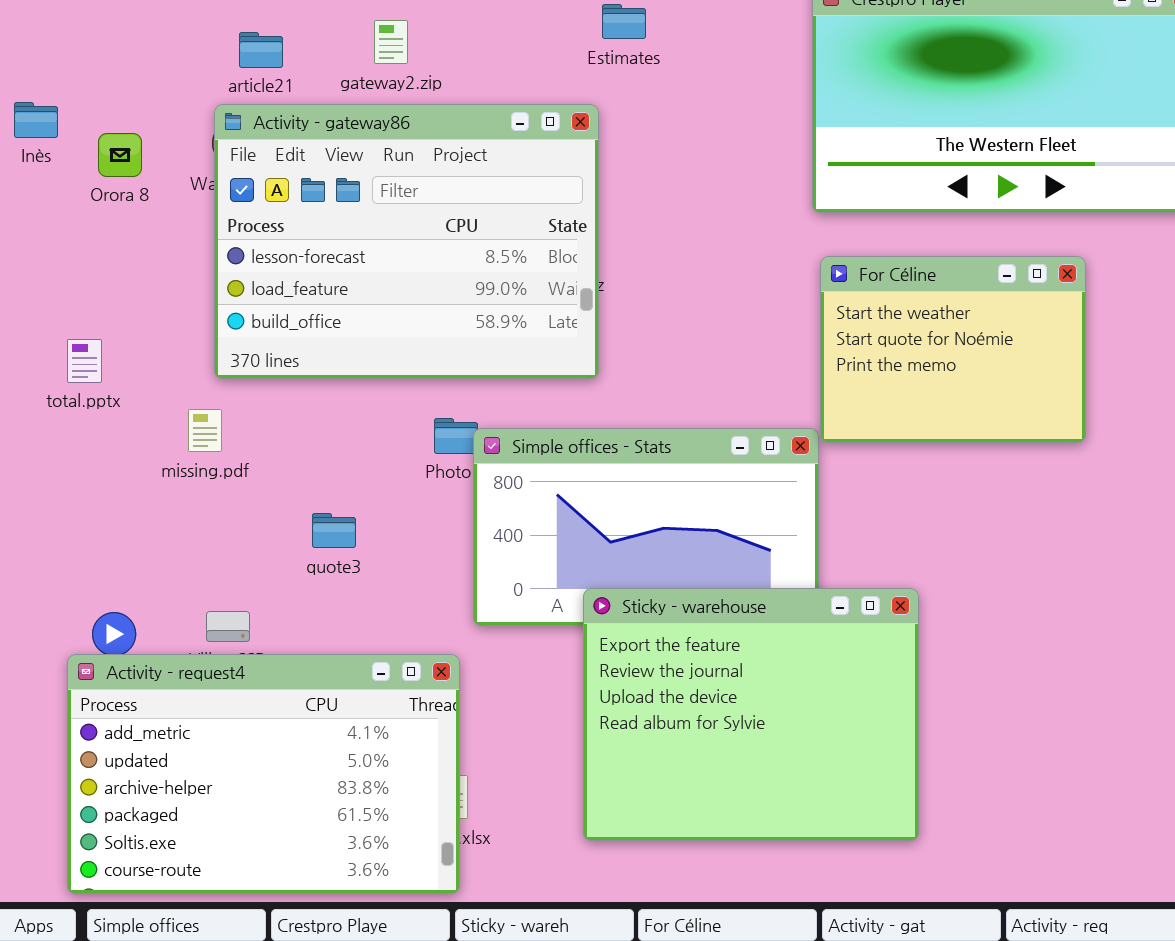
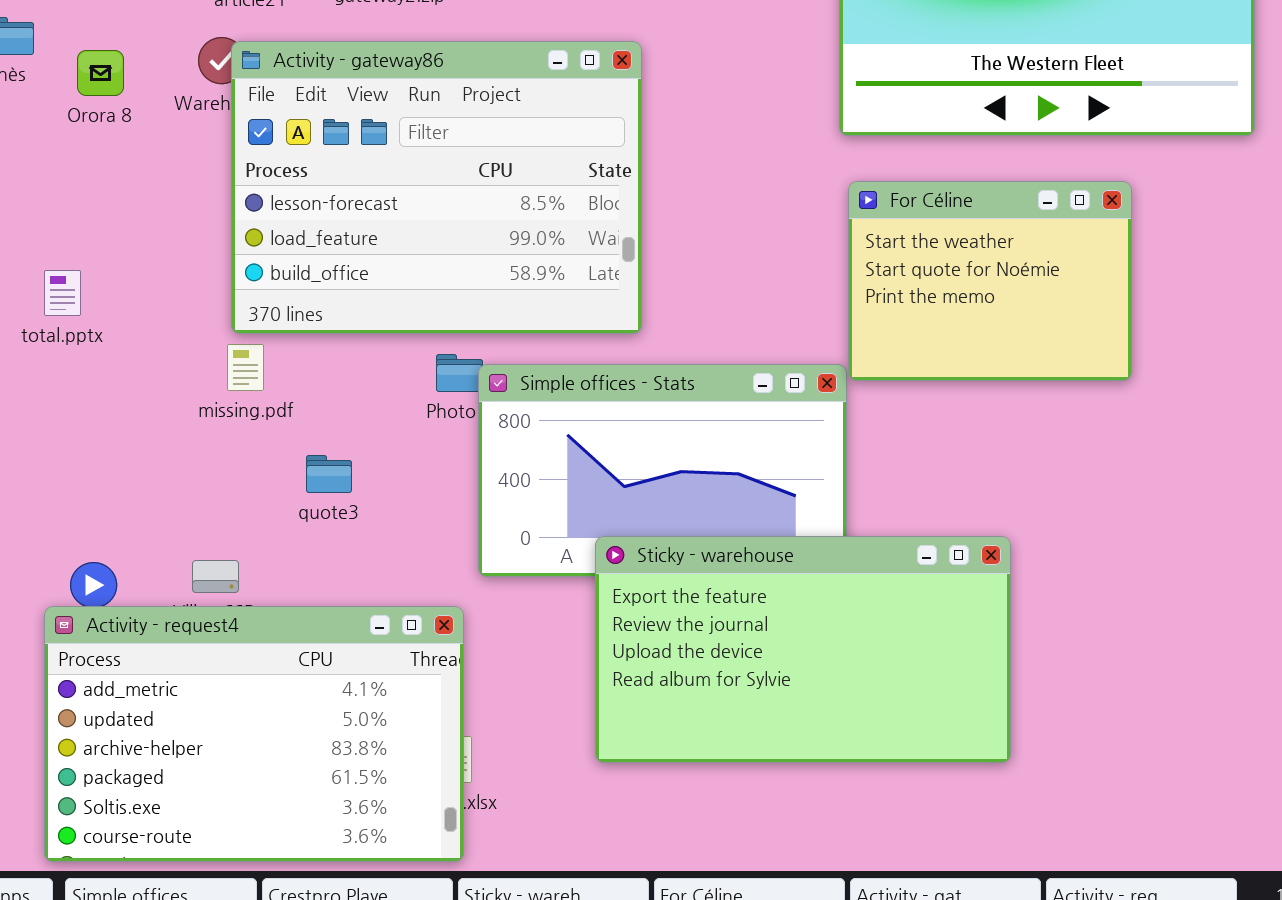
Activity - gateway86: [214,104,599,379] -> [231,41,642,334], moved
missing.pdf: [188,409,222,452] -> [227,344,264,391], moved
Sticky - warehouse: [583,588,919,841] -> [595,536,1011,763], resized

